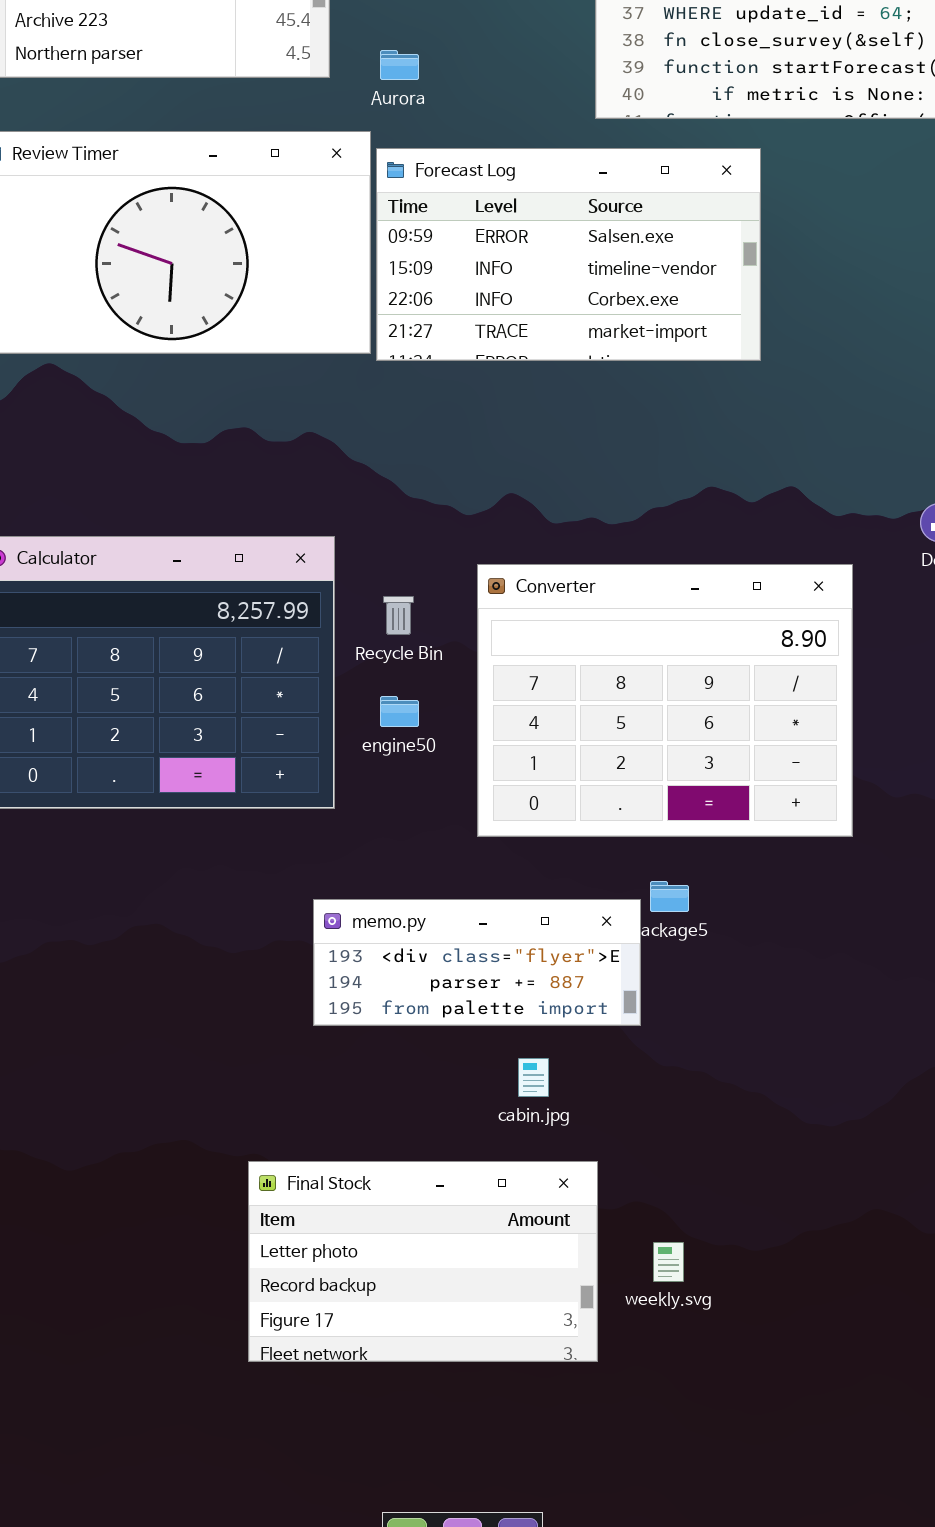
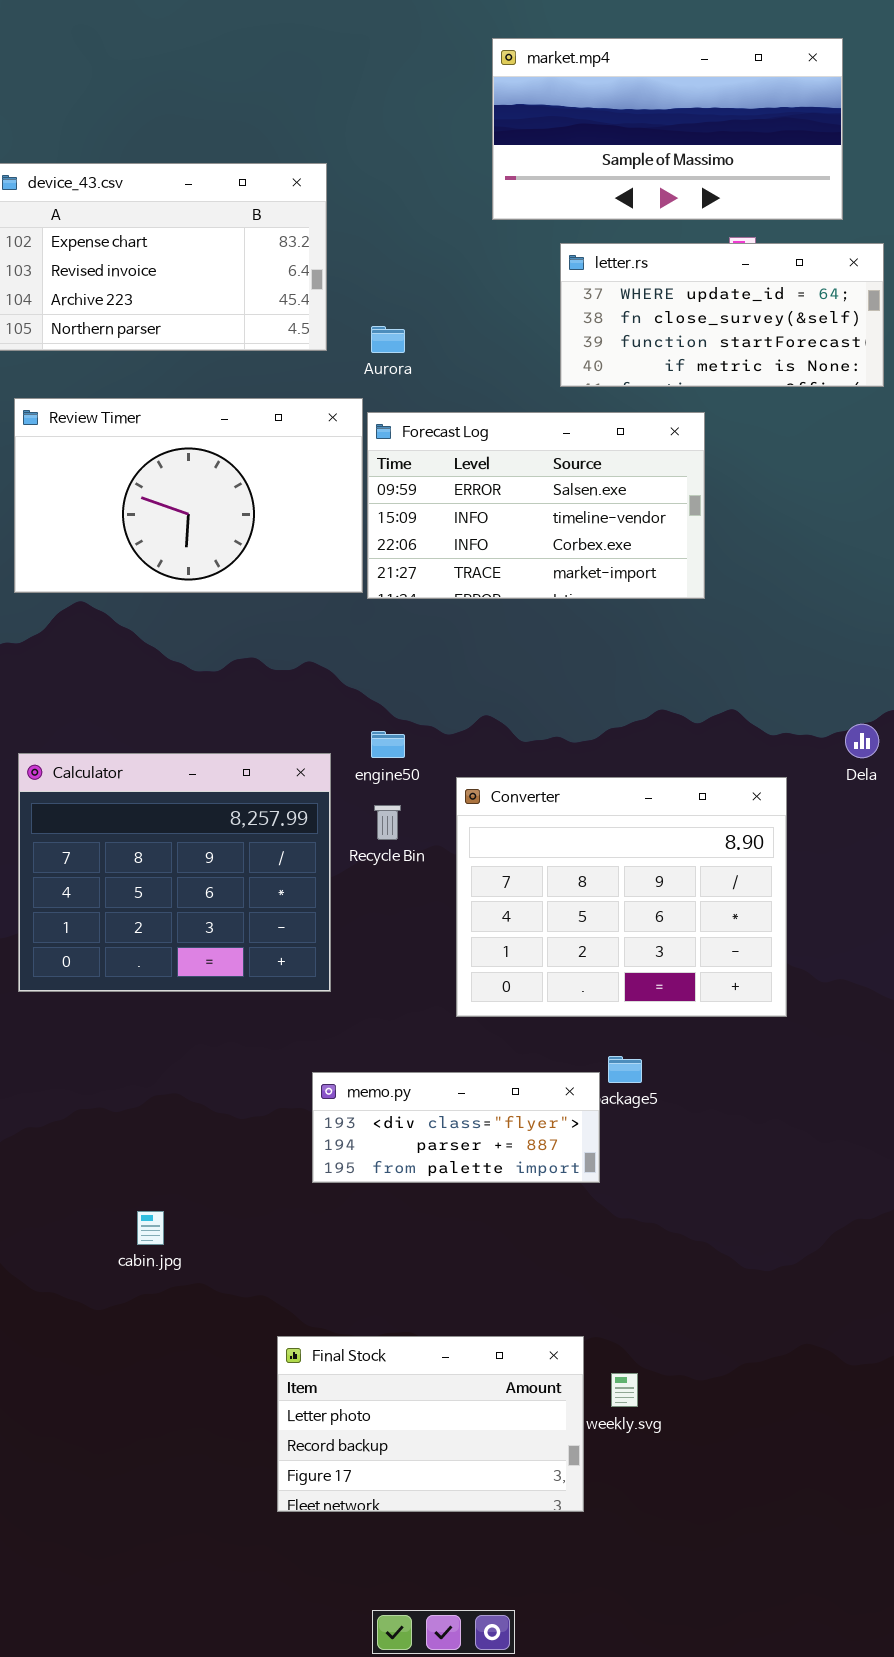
engine50: [380,696,419,727] -> [371,731,405,758], moved
cabin.jpg: [518,1058,549,1097] -> [137,1211,164,1245], moved
Final Stock: [248,1161,598,1362] -> [277,1336,584,1512], moved

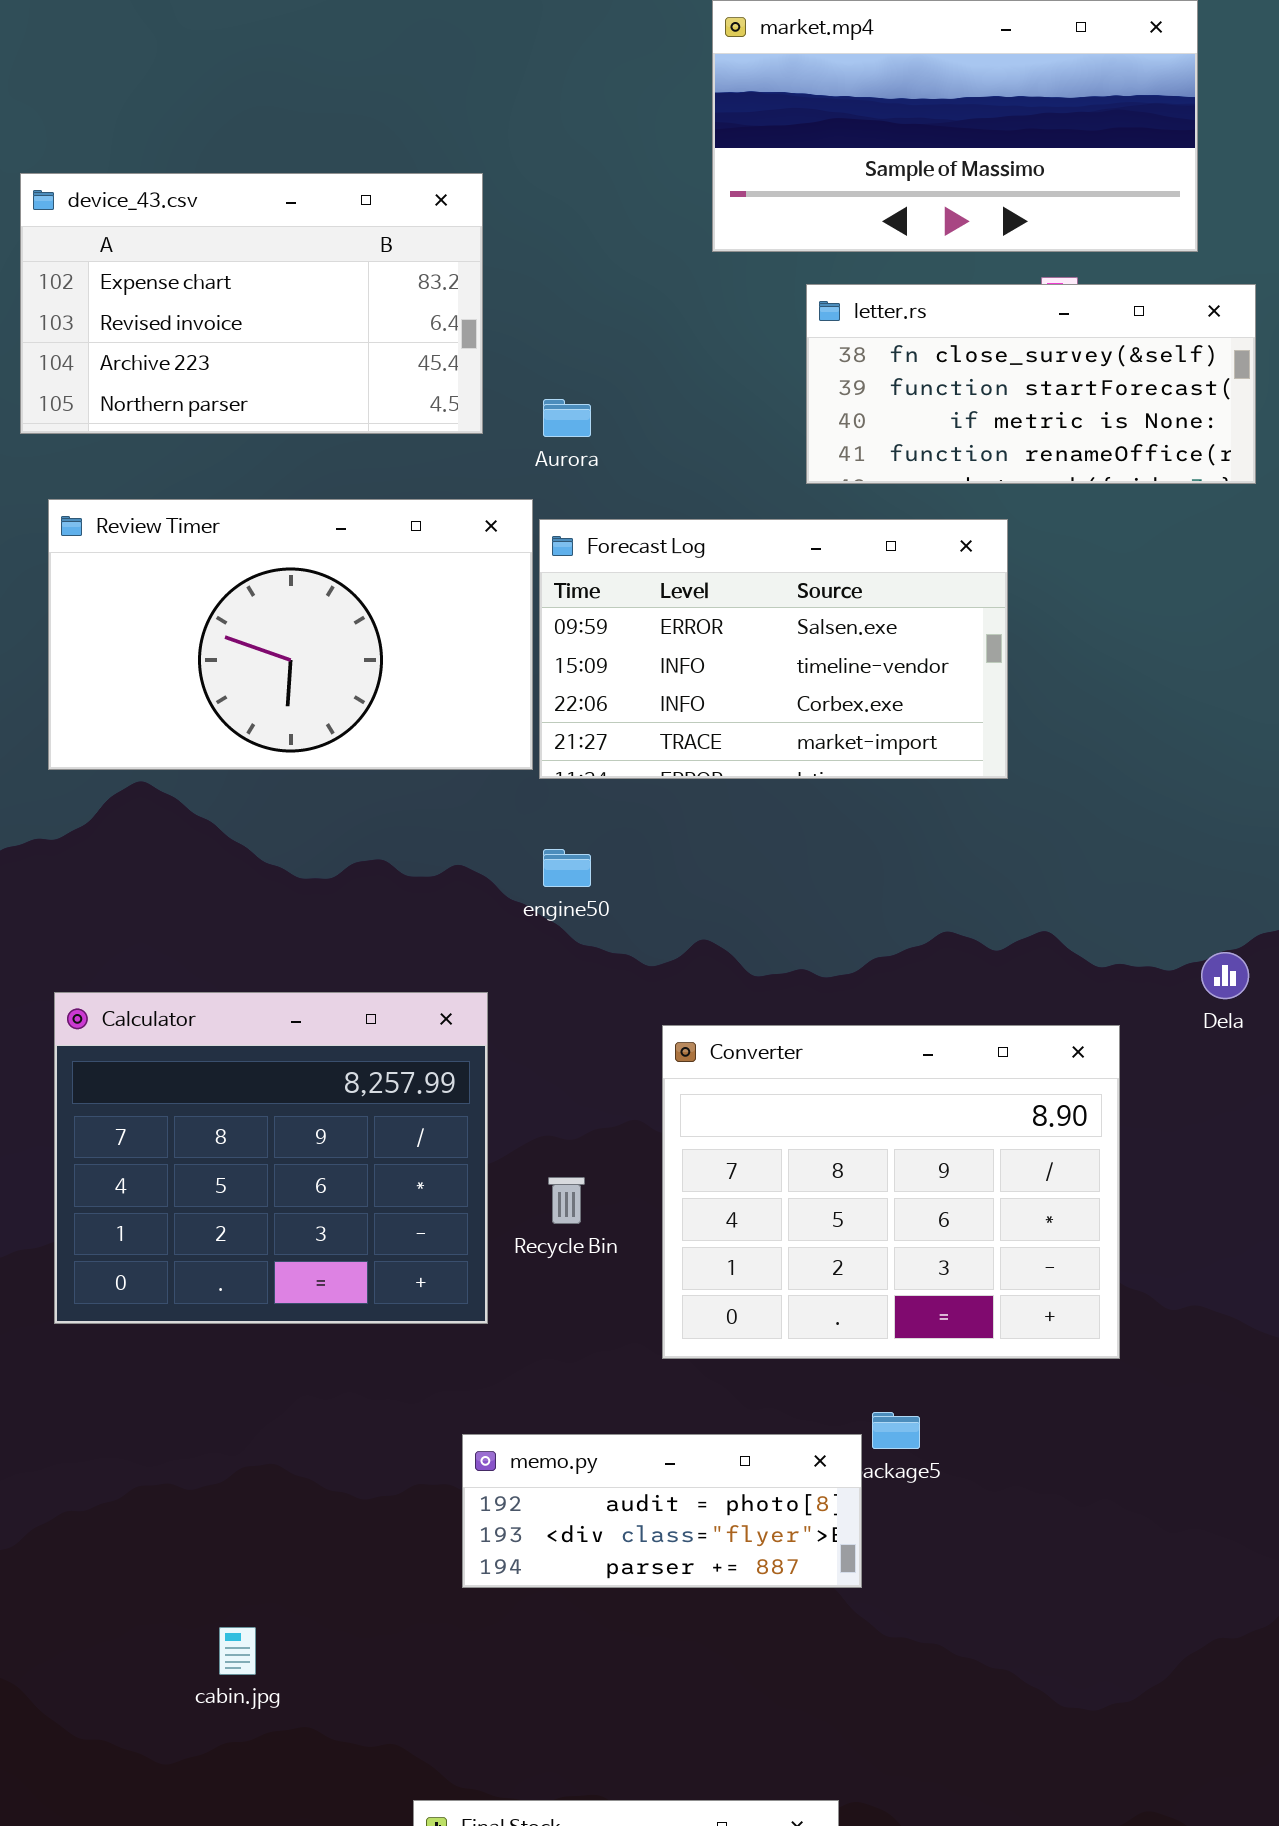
letter.rs: [560,243,884,387] -> [806,284,1256,484], scrolled down 1 row
engine50: [371,731,405,758] -> [543,849,591,887], moved
Recycle Bin: [374,805,401,840] -> [548,1177,585,1224], moved
memo.py: [312,1072,600,1183] -> [462,1434,862,1588], scrolled up 1 row

